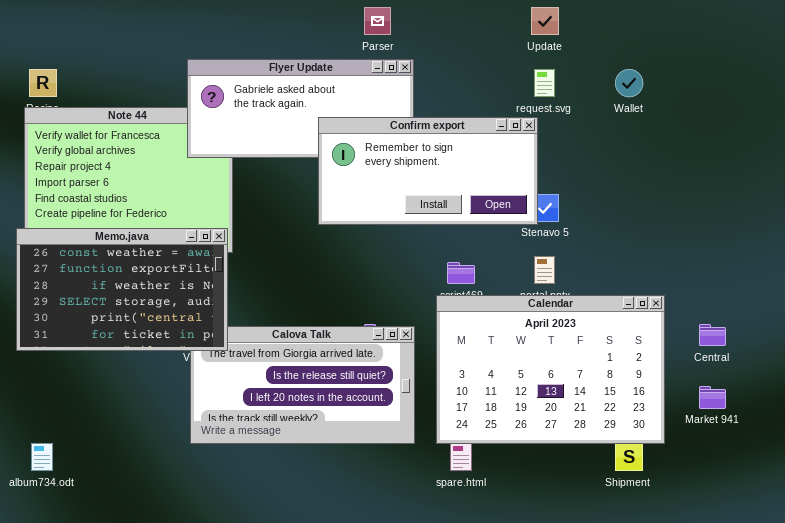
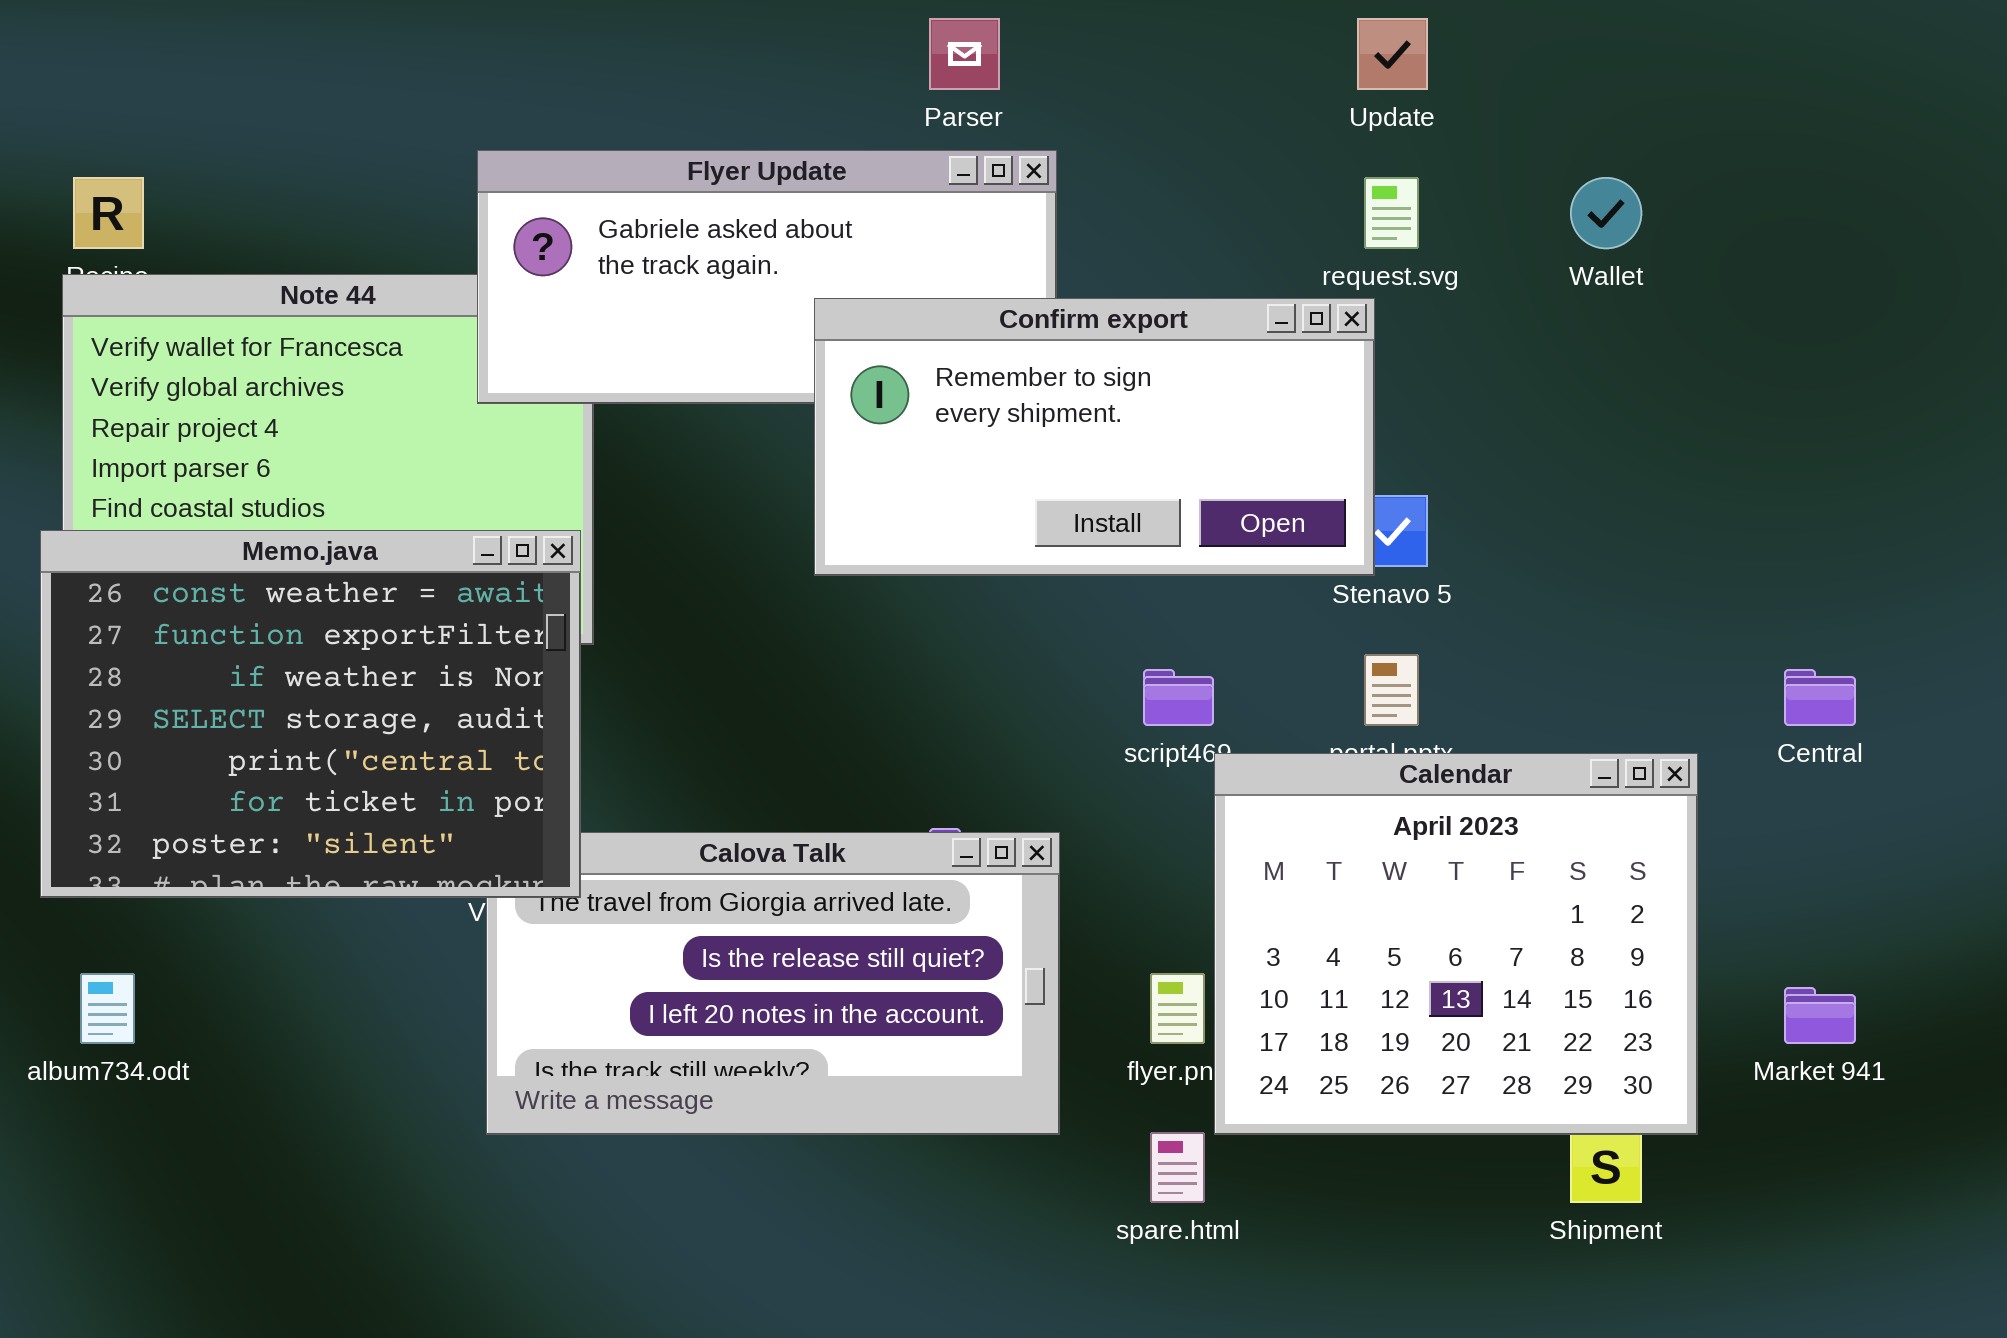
Memo.java: [16,228,228,351] -> [40,530,581,898], resized
Calendar: [436,295,665,444] -> [1214,753,1698,1135], resized
Central: [699,324,726,346] -> [1784,669,1856,726], moved
album734.odt: [31,443,53,471] -> [80,973,135,1044], moved

